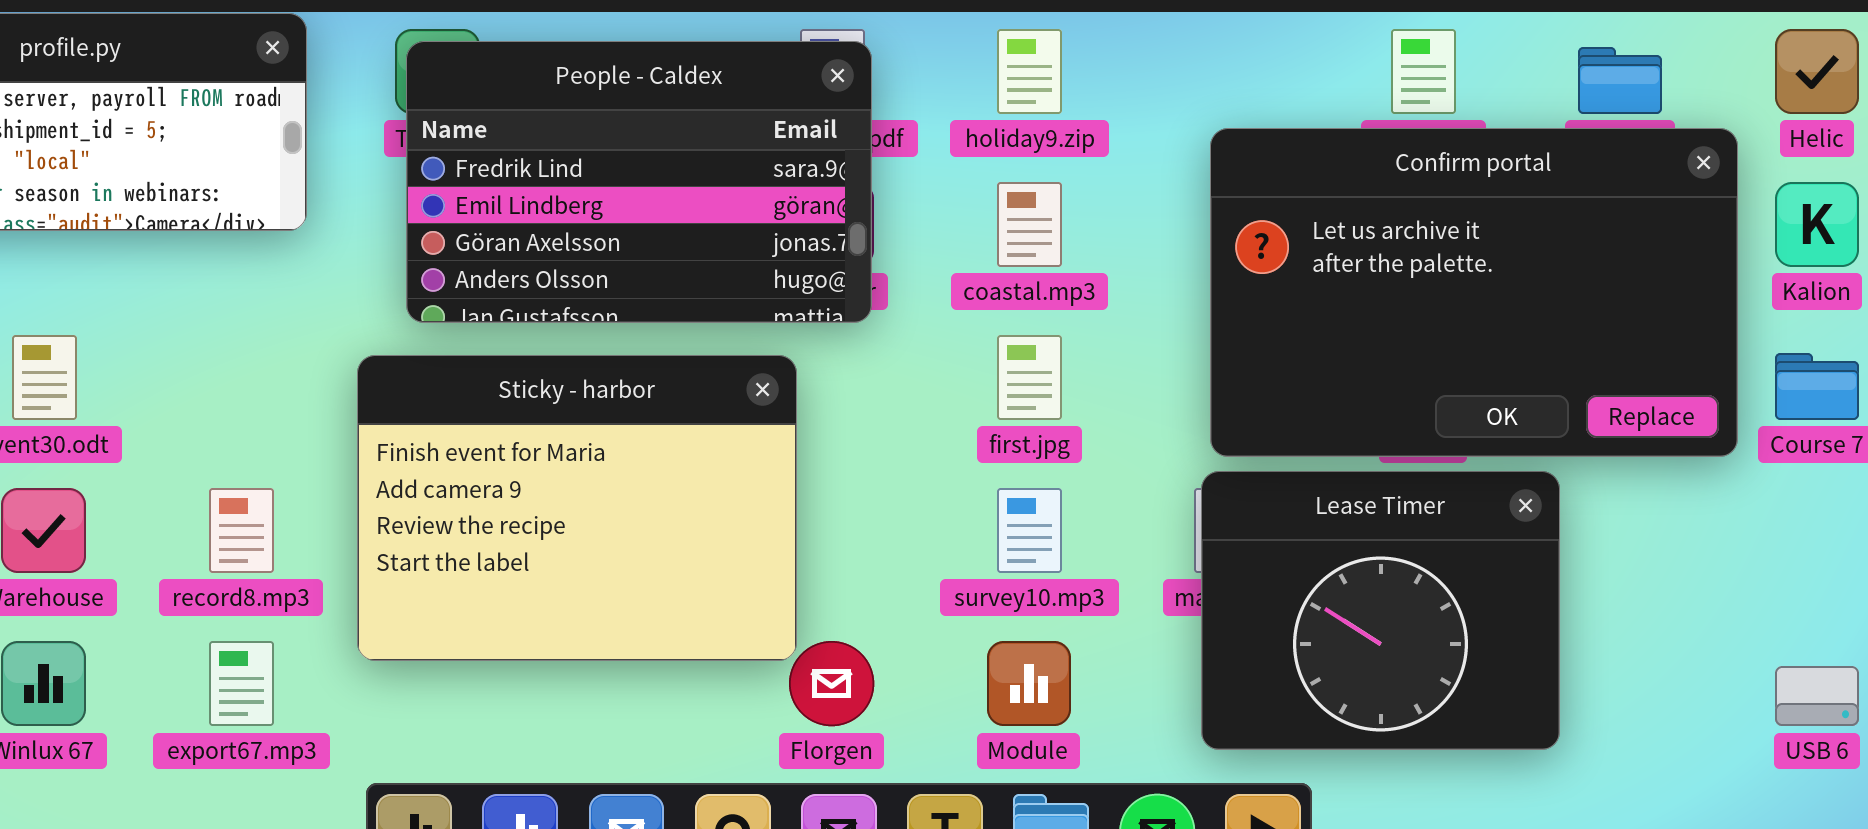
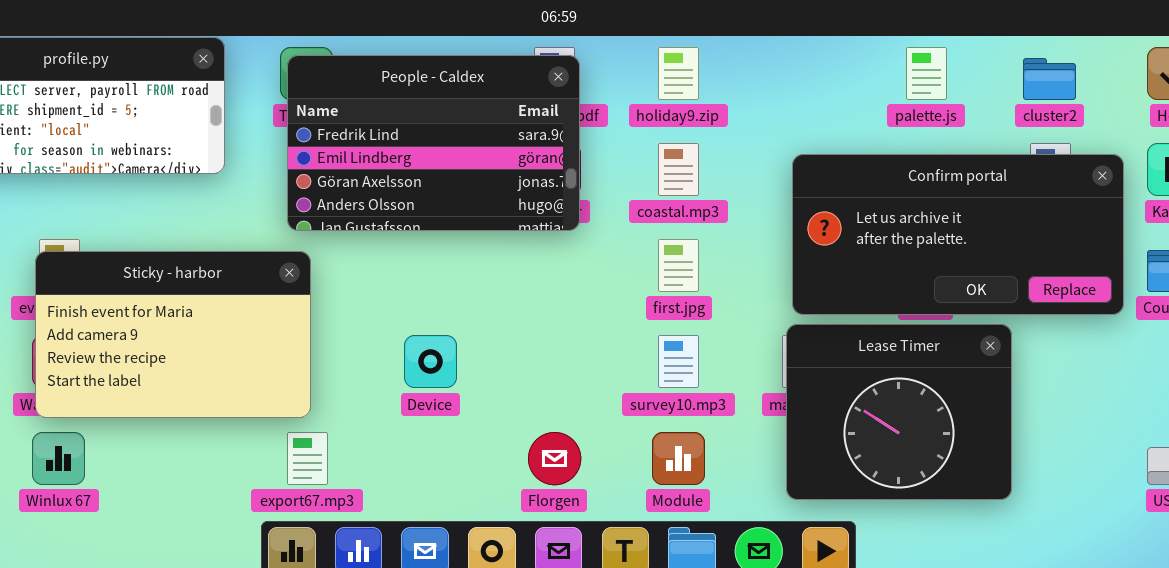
Confirm portal: [1210,128,1738,457] -> [792,154,1124,315], resized
Sticky - harbor: [357,355,797,661] -> [35,251,311,418], moved, resized
export67.mp3: [209,641,274,726] -> [287,432,328,485], moved

